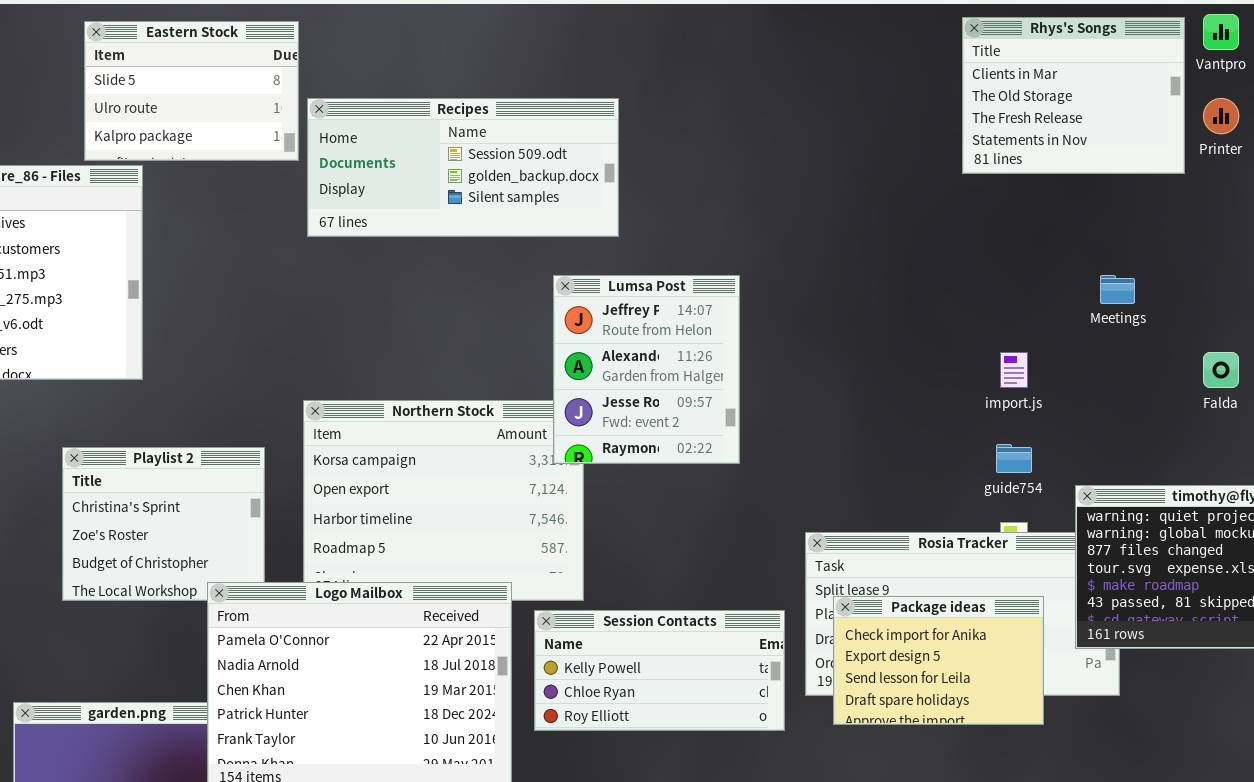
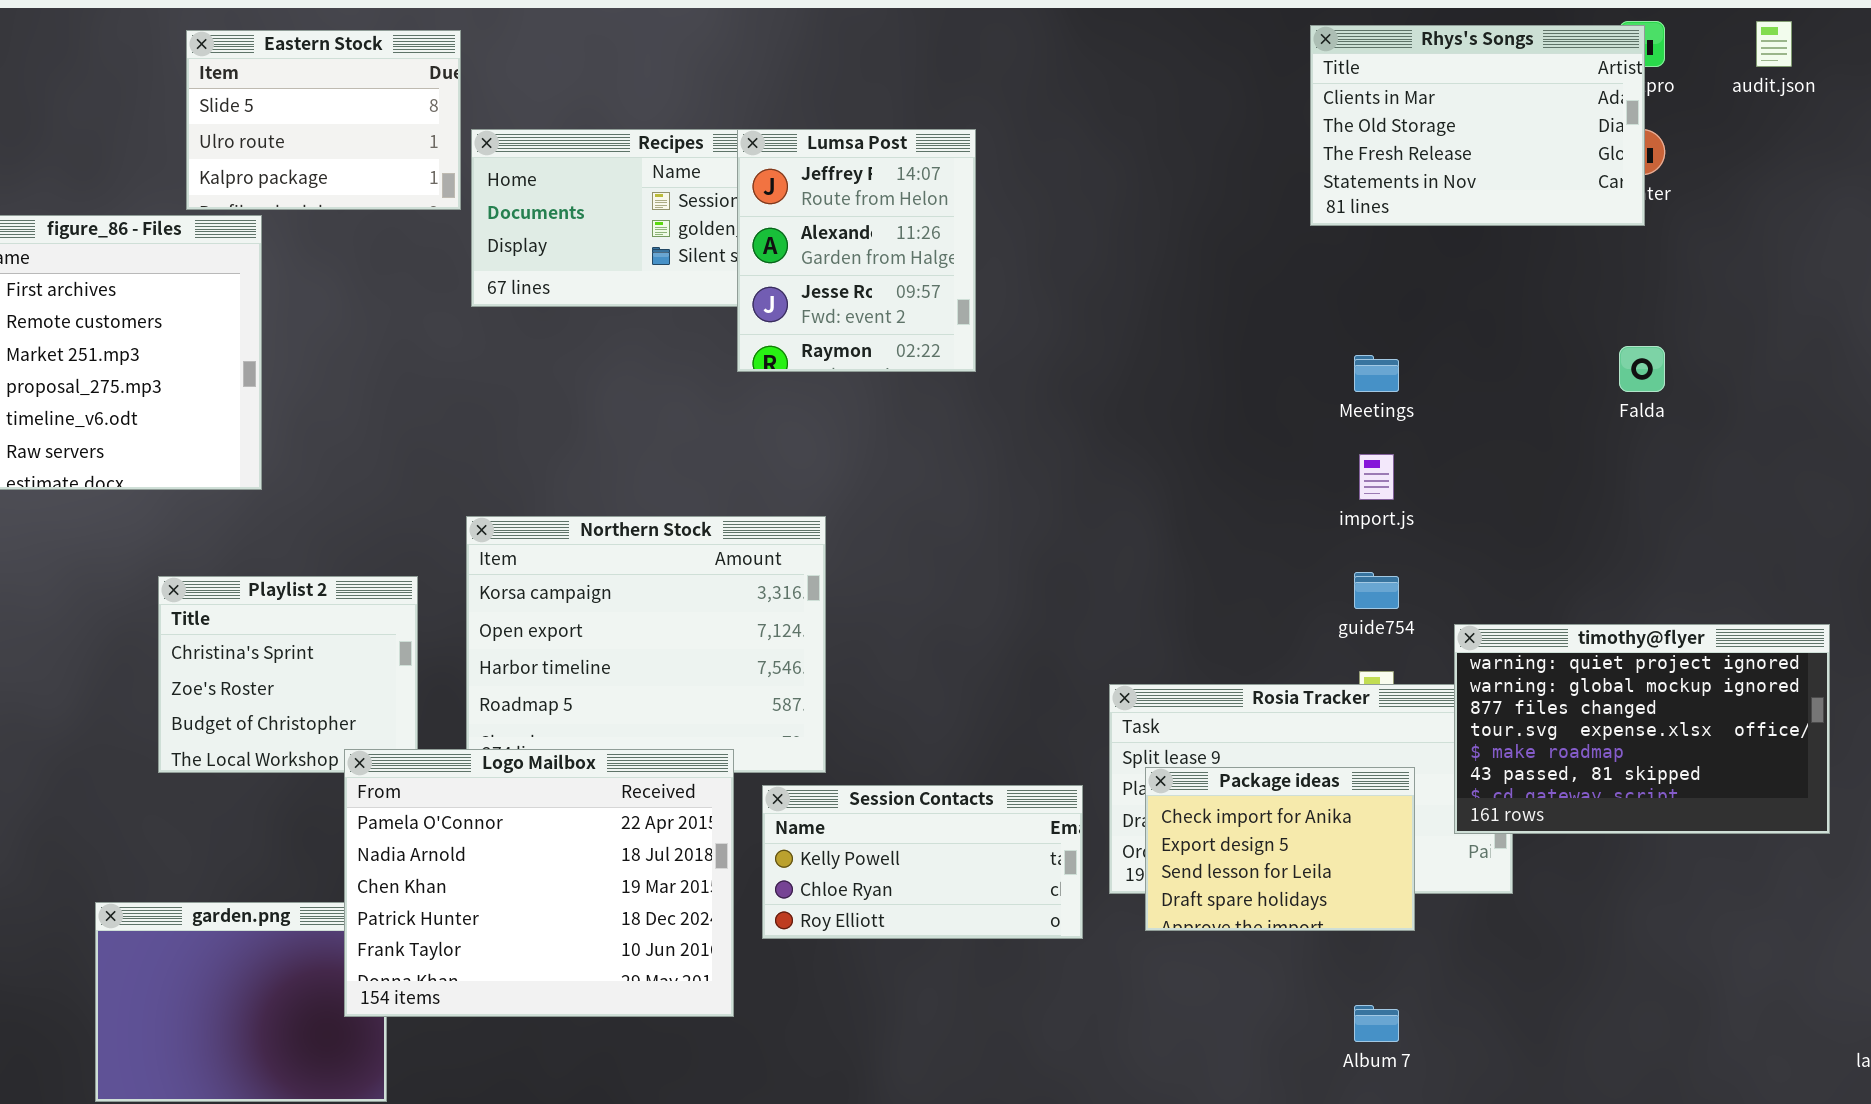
Rhys's Songs: [962,17,1185,174] -> [1310,25,1645,226], resized
Lumsa Post: [553,275,740,464] -> [737,129,976,372], moved
Meetings: [1100,275,1135,304] -> [1354,355,1399,392], moved
Falda: [1203,352,1239,388] -> [1619,346,1665,392], moved

